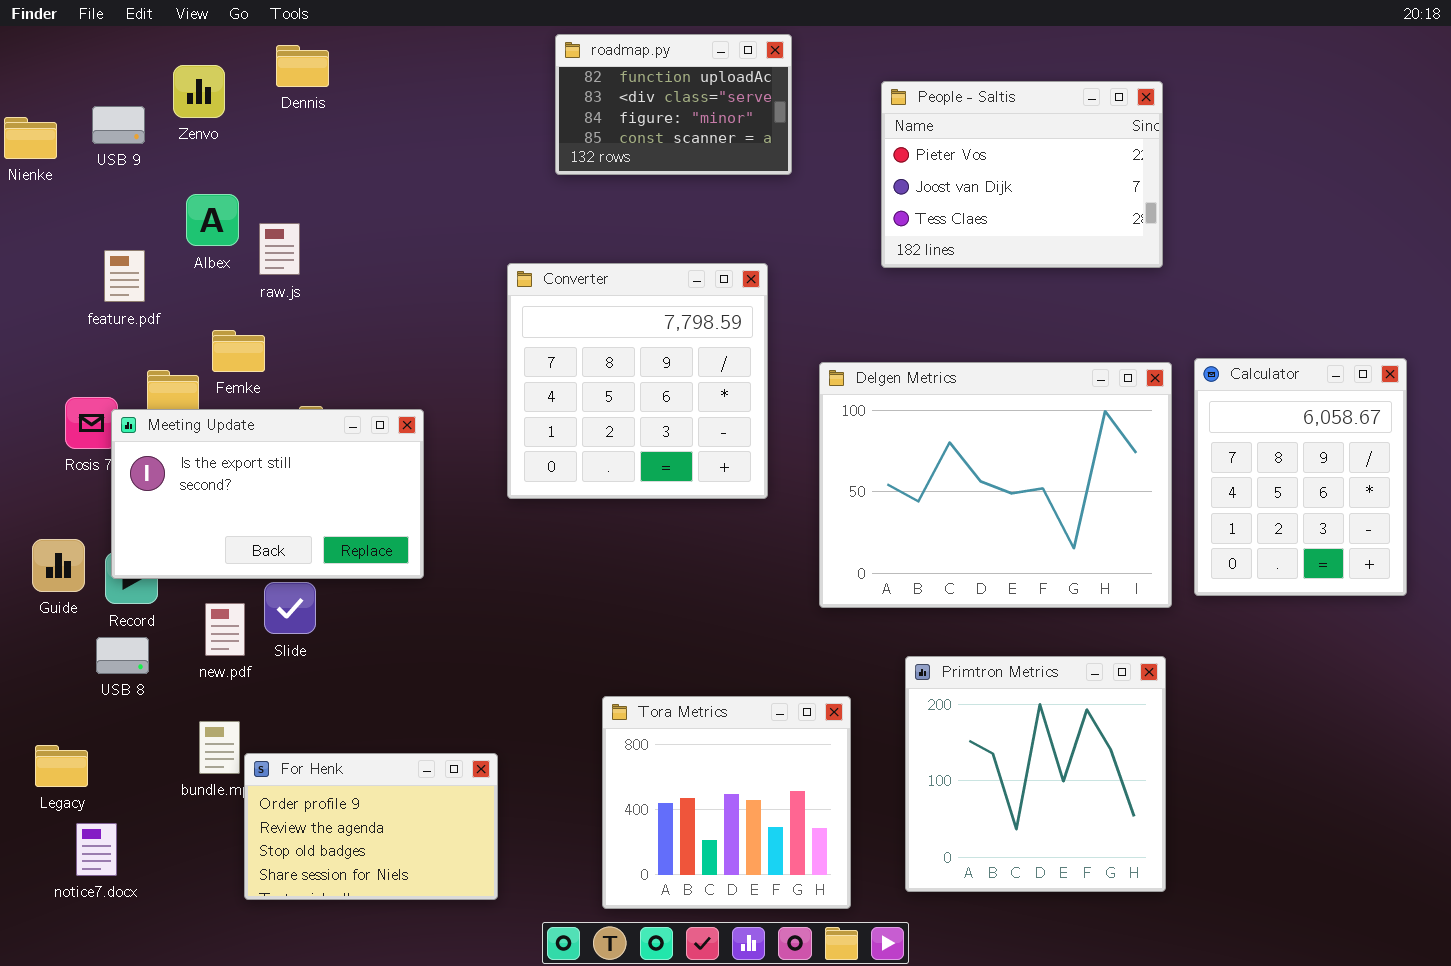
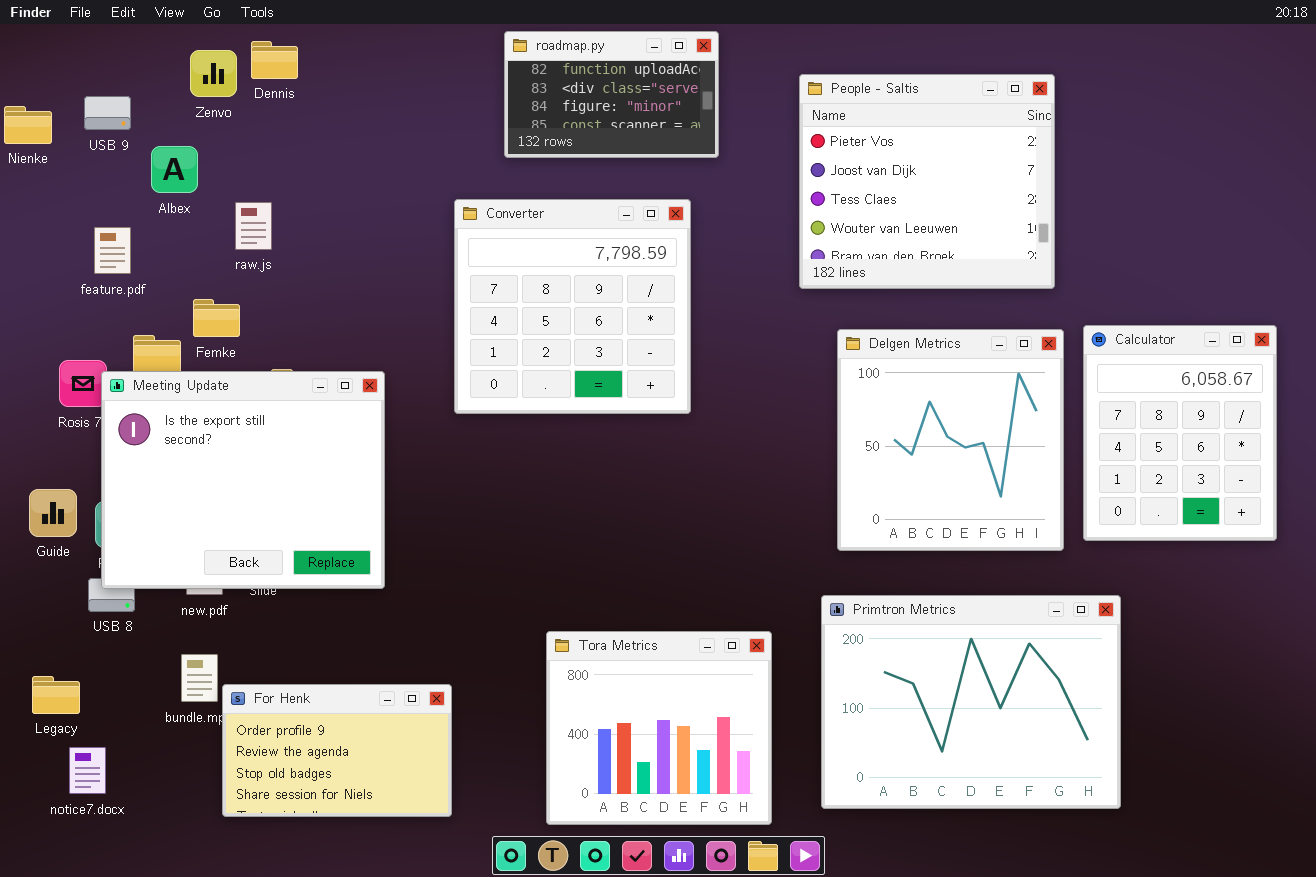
Zenvo: [173,65,225,118] -> [190,50,237,97], moved
People - Saltis: [881,81,1163,268] -> [799,74,1055,289], resized
Albex: [186,194,239,246] -> [151,146,198,193], moved
Converter: [507,263,768,499] -> [454,199,691,414], moved
Delgen Metrics: [819,362,1172,608] -> [837,329,1064,551], resized
Meeting Update: [111,409,424,579] -> [101,371,385,589], resized
Primtron Metrics: [905,656,1166,892] -> [821,595,1121,809], resized

